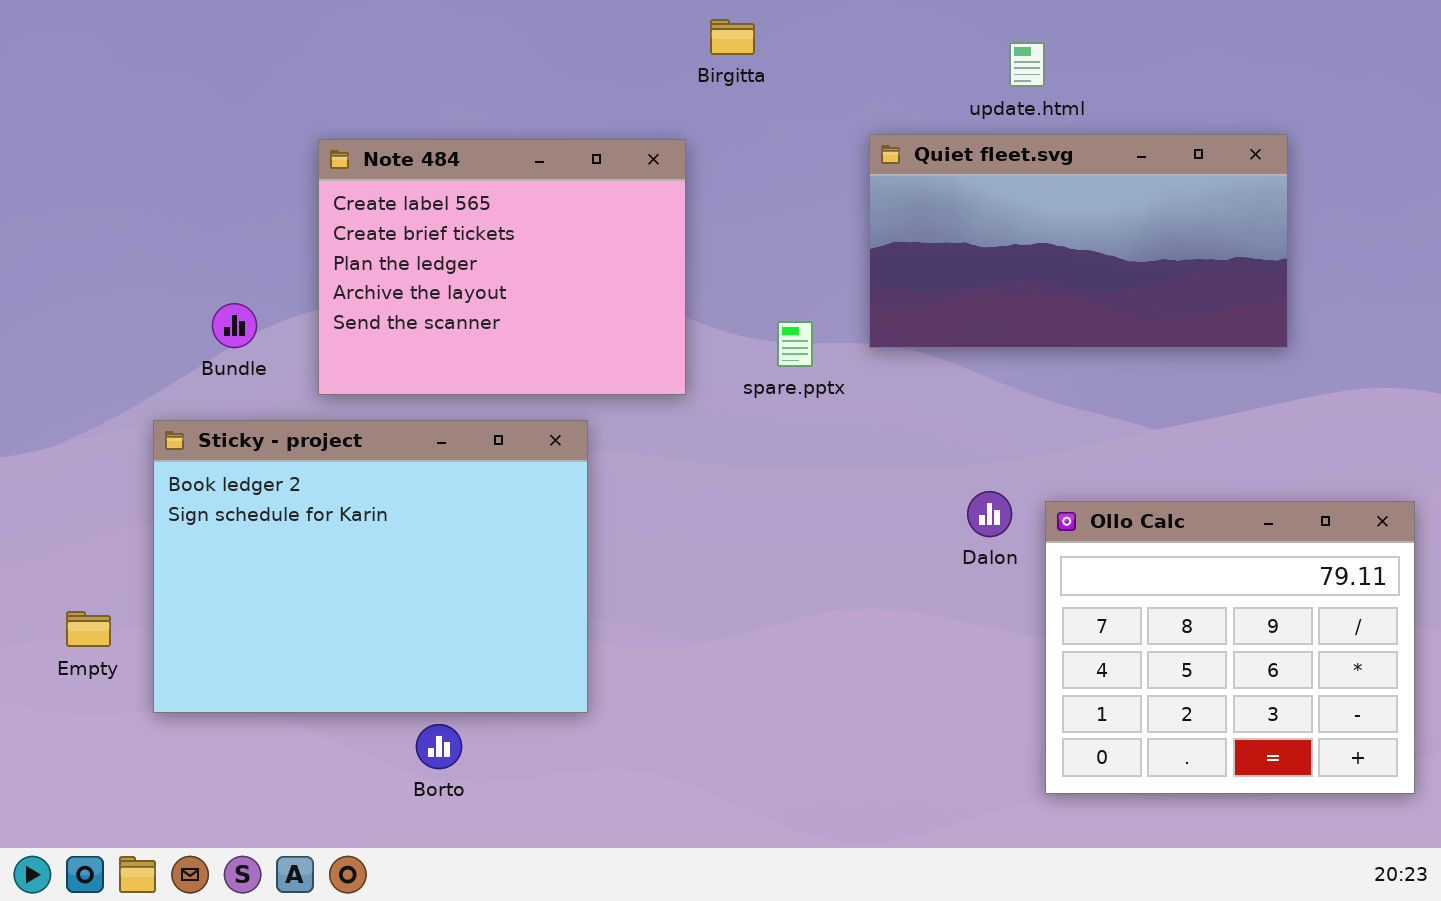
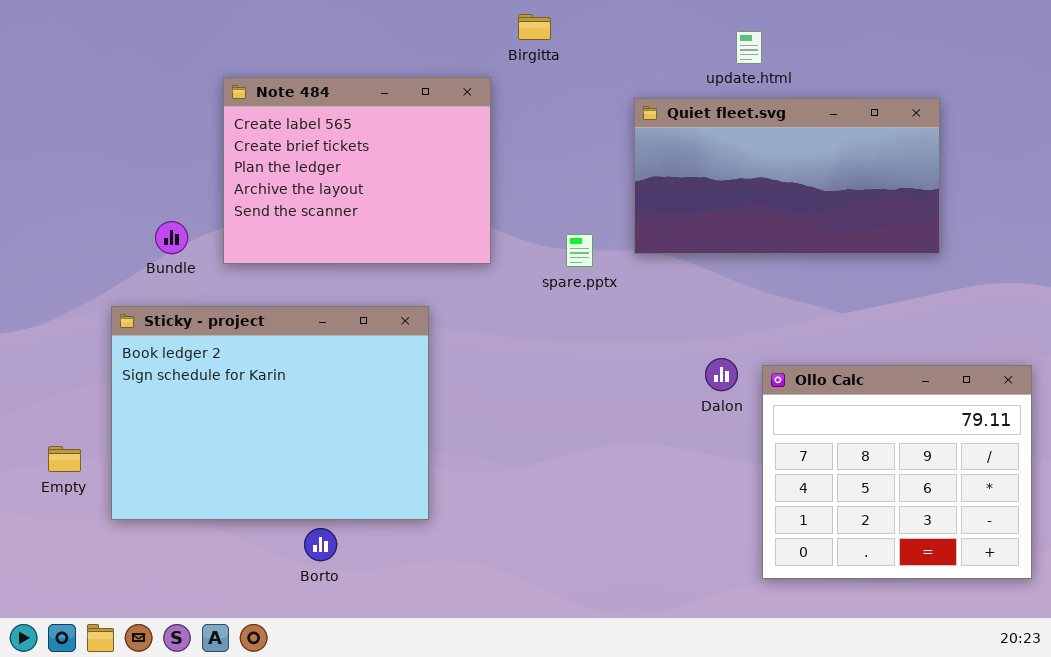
Note 484: [318,139,686,395] -> [223,77,491,264], moved

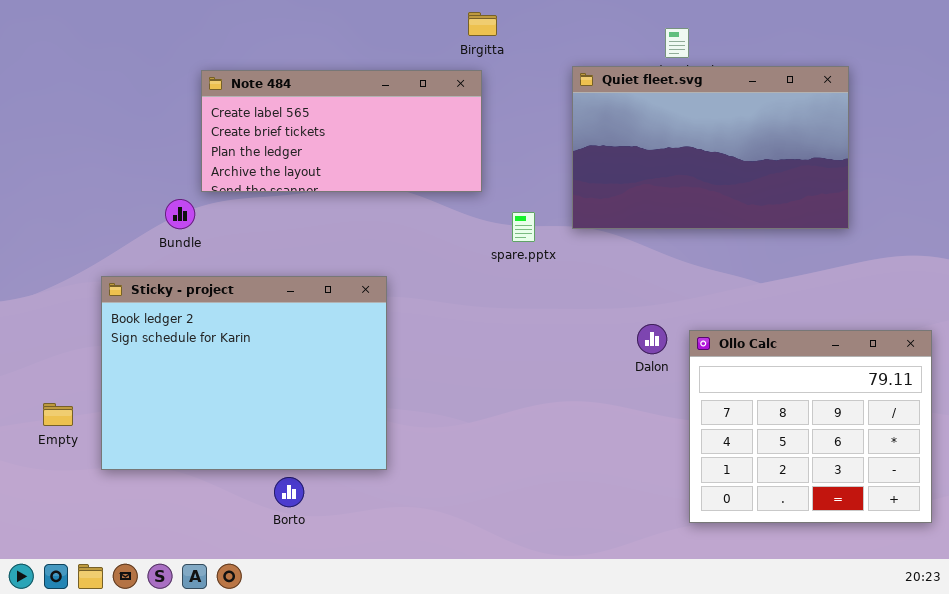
Note 484: [223,77,491,264] -> [201,70,482,192], resized
Quiet fleet.svg: [634,98,940,254] -> [572,66,849,229], resized
Bundle: [155,221,188,254] -> [165,199,195,229], moved

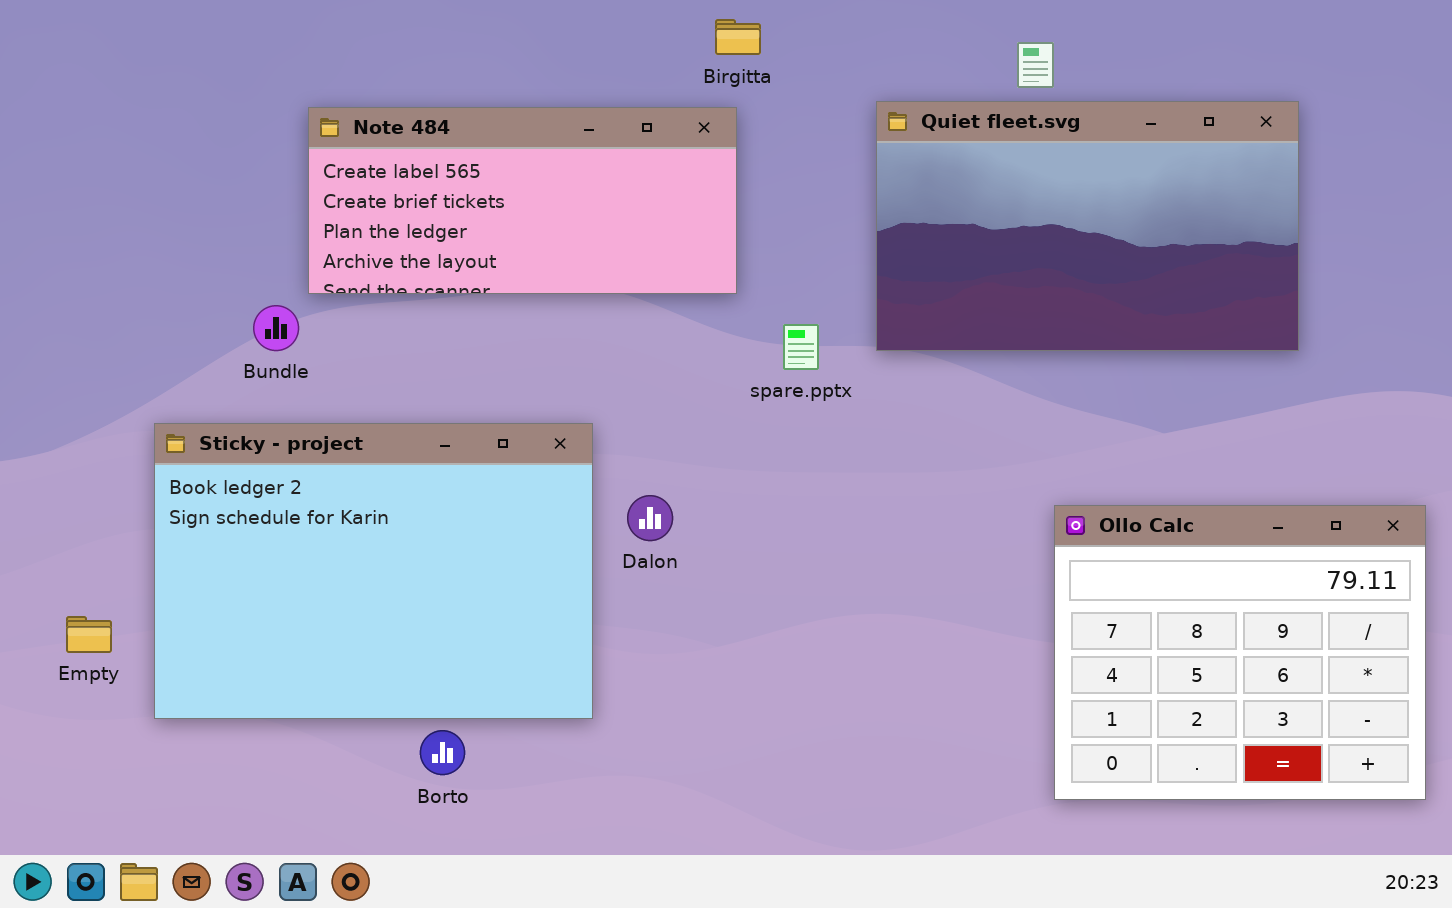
Dalon: [637,324,667,354] -> [627,495,673,541], moved

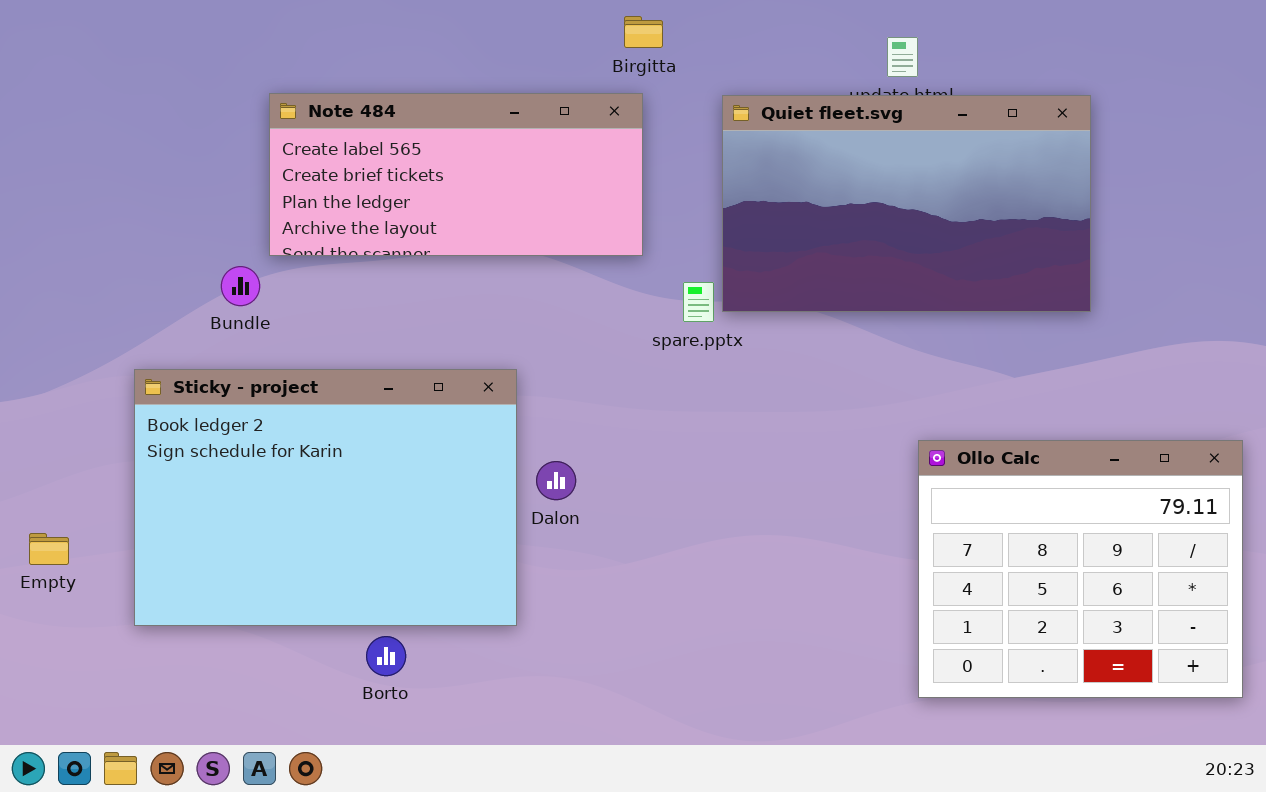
Quiet fleet.svg: [876,101,1299,351] -> [722,95,1091,312], moved
Dalon: [627,495,673,541] -> [536,461,576,500], moved
Empty: [66,616,112,653] -> [29,533,69,565], moved

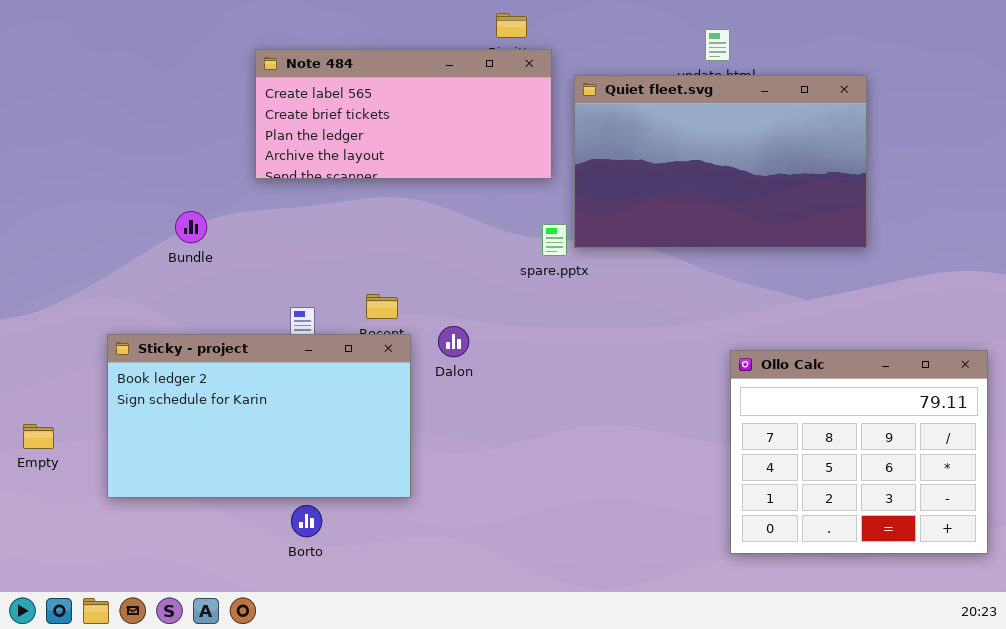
Note 484: [269,93,643,256] -> [255,49,552,179], moved
Sticky - project: [134,369,517,626] -> [107,334,411,498], resized
Dalon: [536,461,576,500] -> [438,326,469,357], moved

